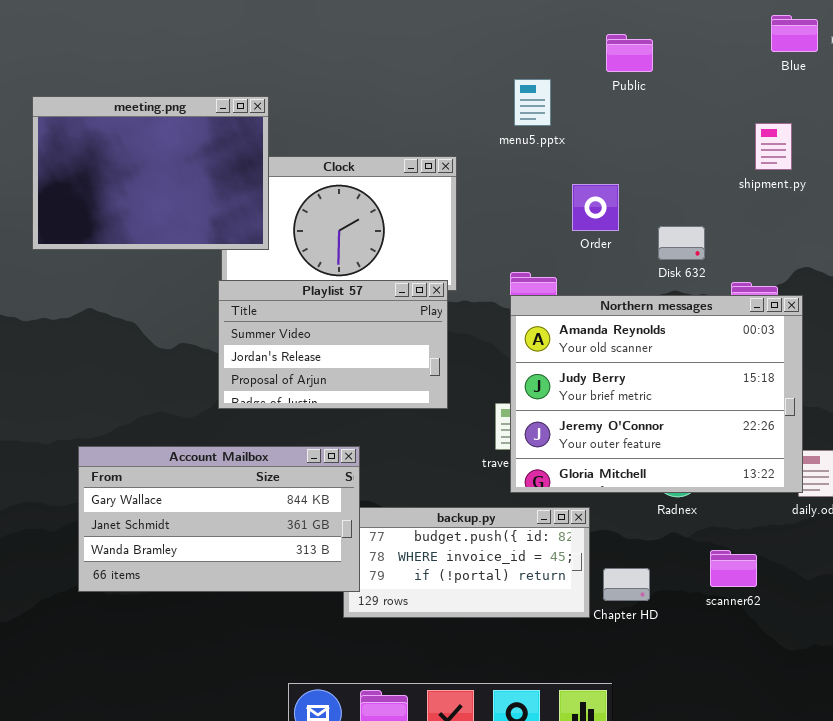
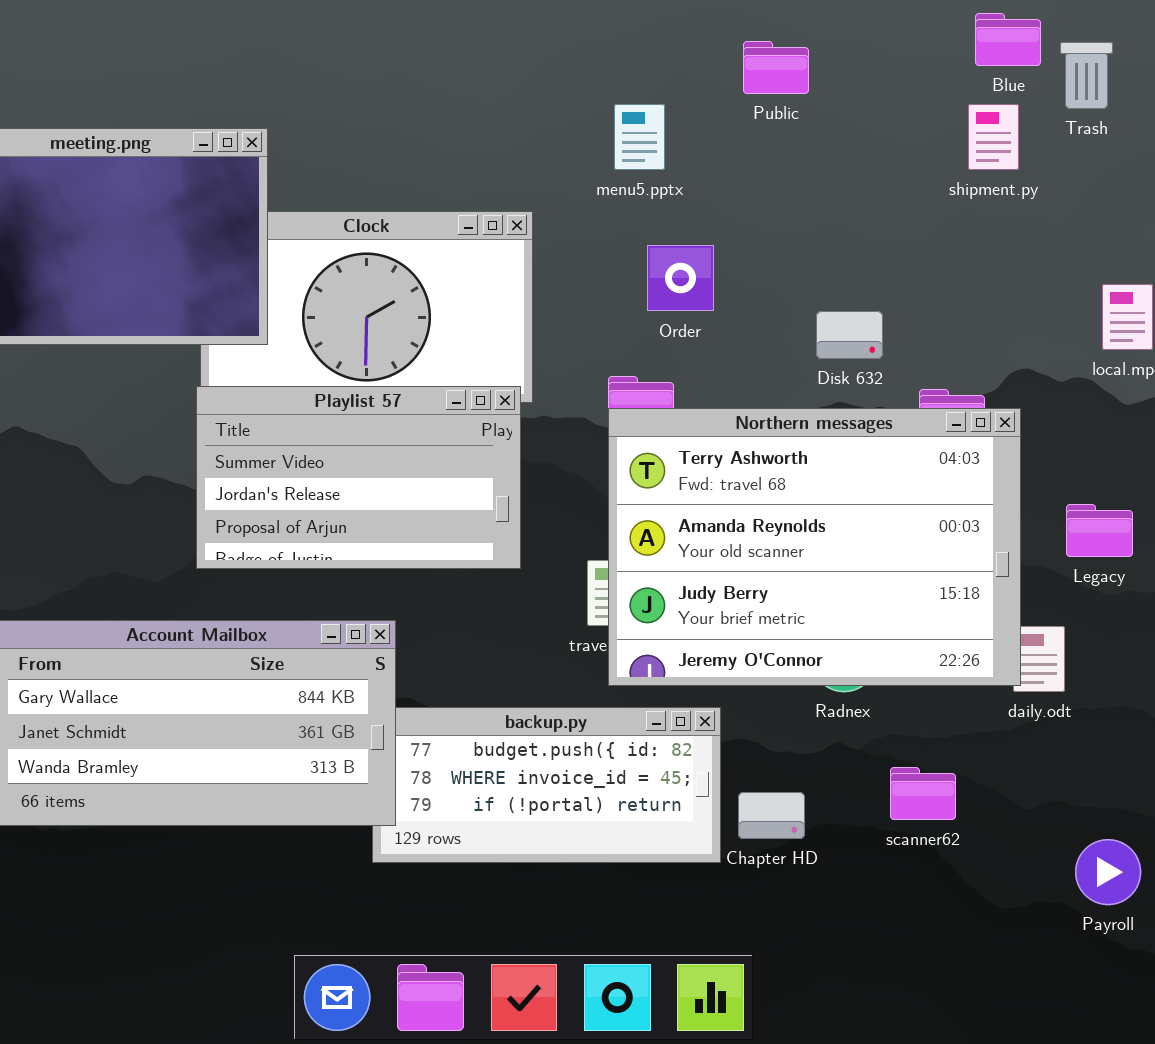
shipment.py: [755,123,792,170] -> [968,104,1019,170], moved
Order: [572,184,619,231] -> [647,245,714,311], moved
Northern messages: [510,295,803,493] -> [608,408,1021,686], scrolled up 1 row

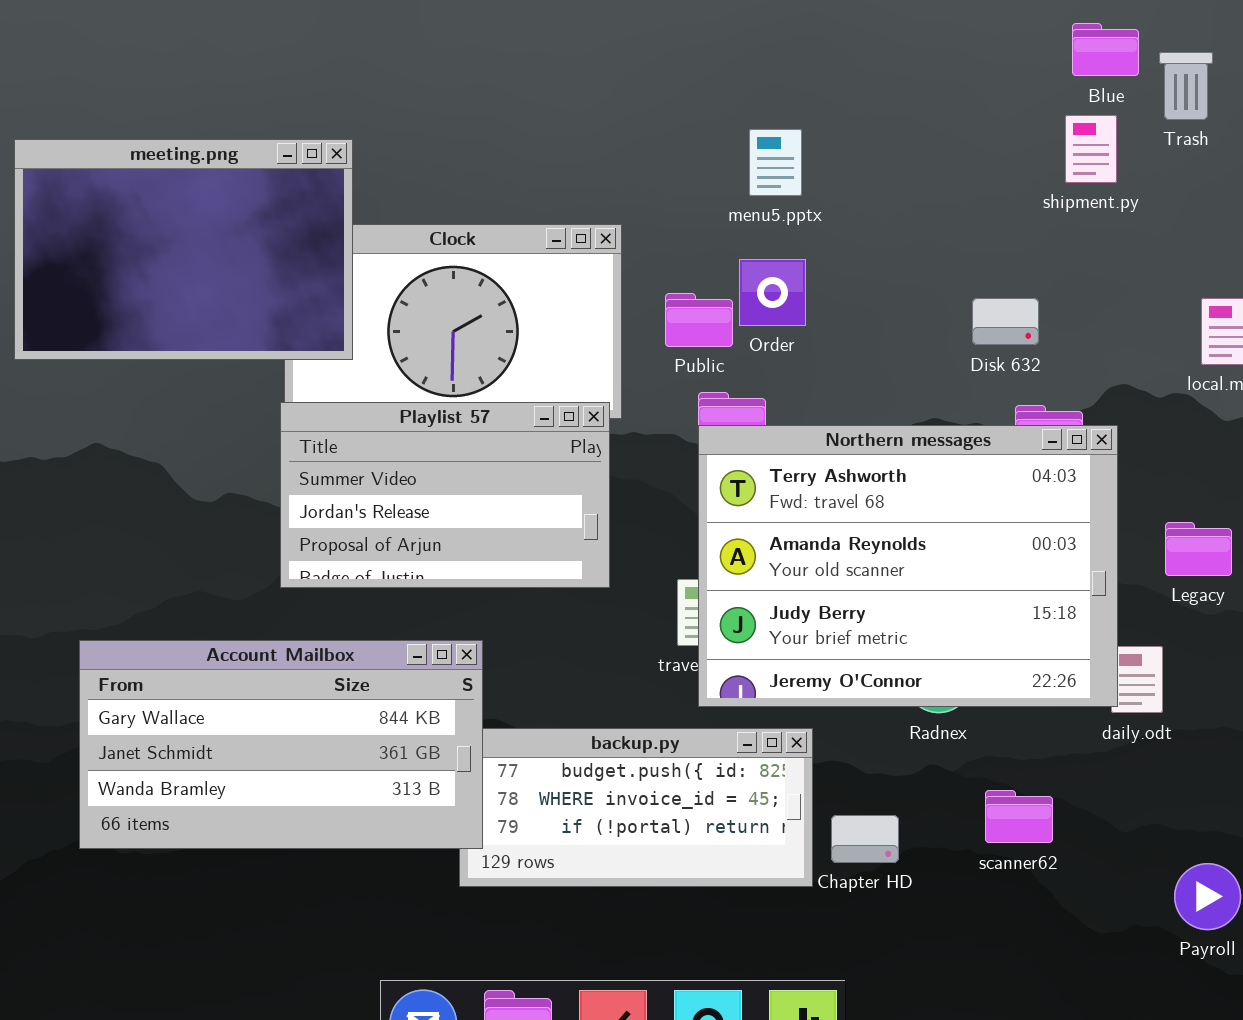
Public: [743,41,809,94] -> [665,293,733,347], moved
menu5.pptx: [614,104,665,170] -> [749,129,802,196], moved
Disk 632: [816,311,883,359] -> [972,298,1039,345], moved

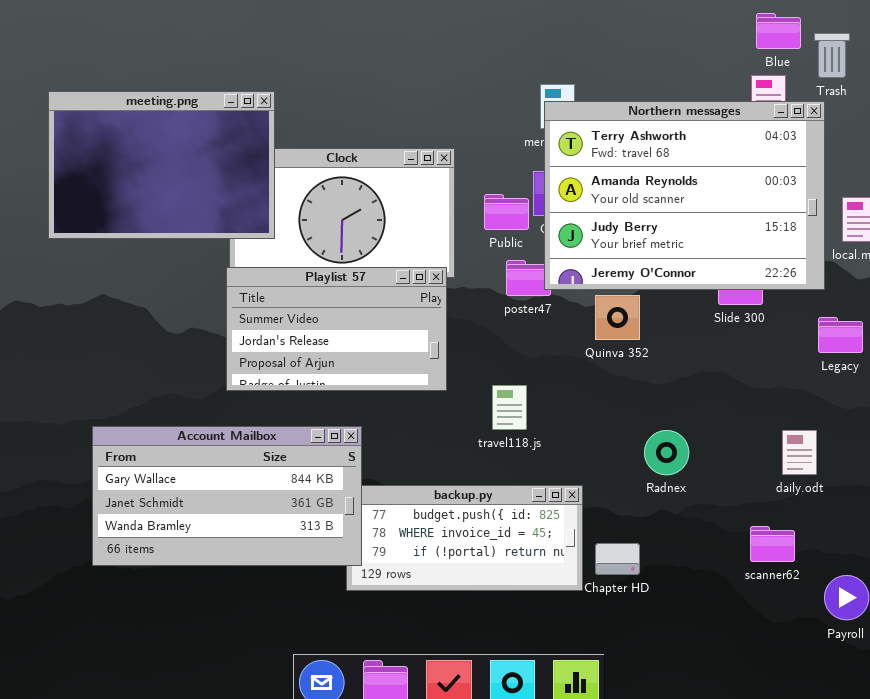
Northern messages: [698,425,1118,707] -> [544,101,825,290], moved
Legacy: [1165,522,1232,576] -> [818,317,863,353], moved
scanner62: [985,790,1053,843] -> [750,526,795,562], moved

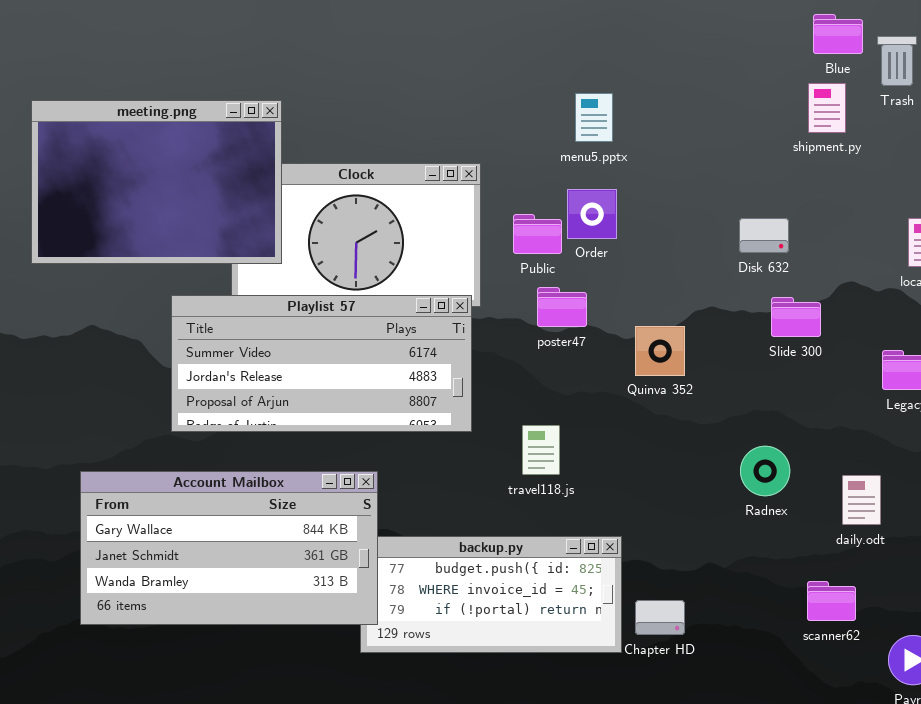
Northern messages: [544,101,825,290] -> none, closed
Playlist 57: [226,267,447,391] -> [171,295,472,432], resized
Radnex: [644,430,689,475] -> [740,446,790,496], moved

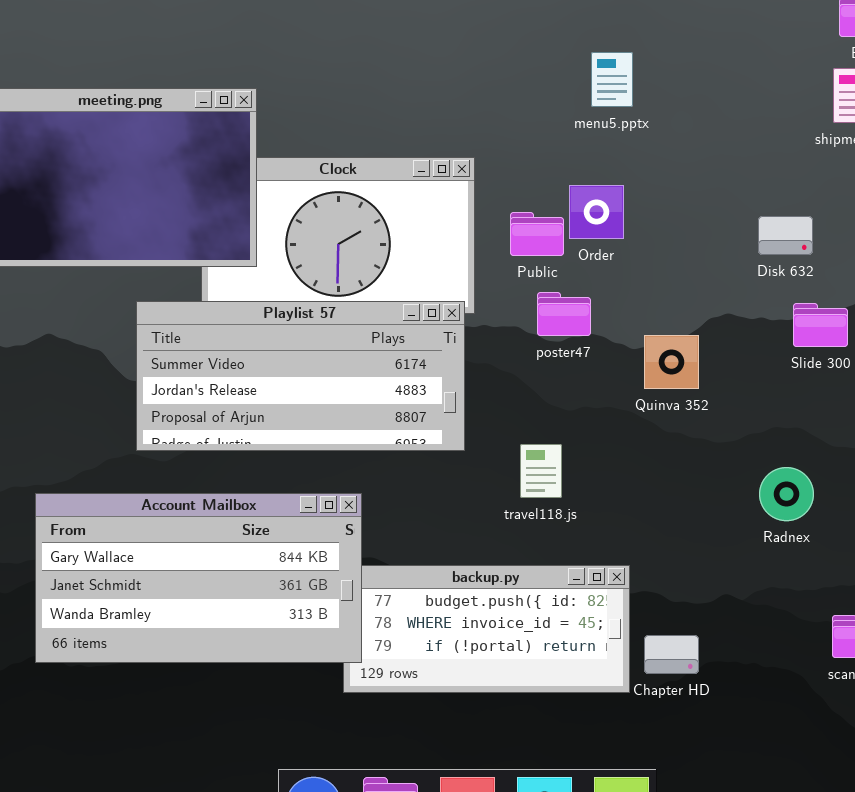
menu5.pptx: [575,93,613,142] -> [591,52,633,107], moved

